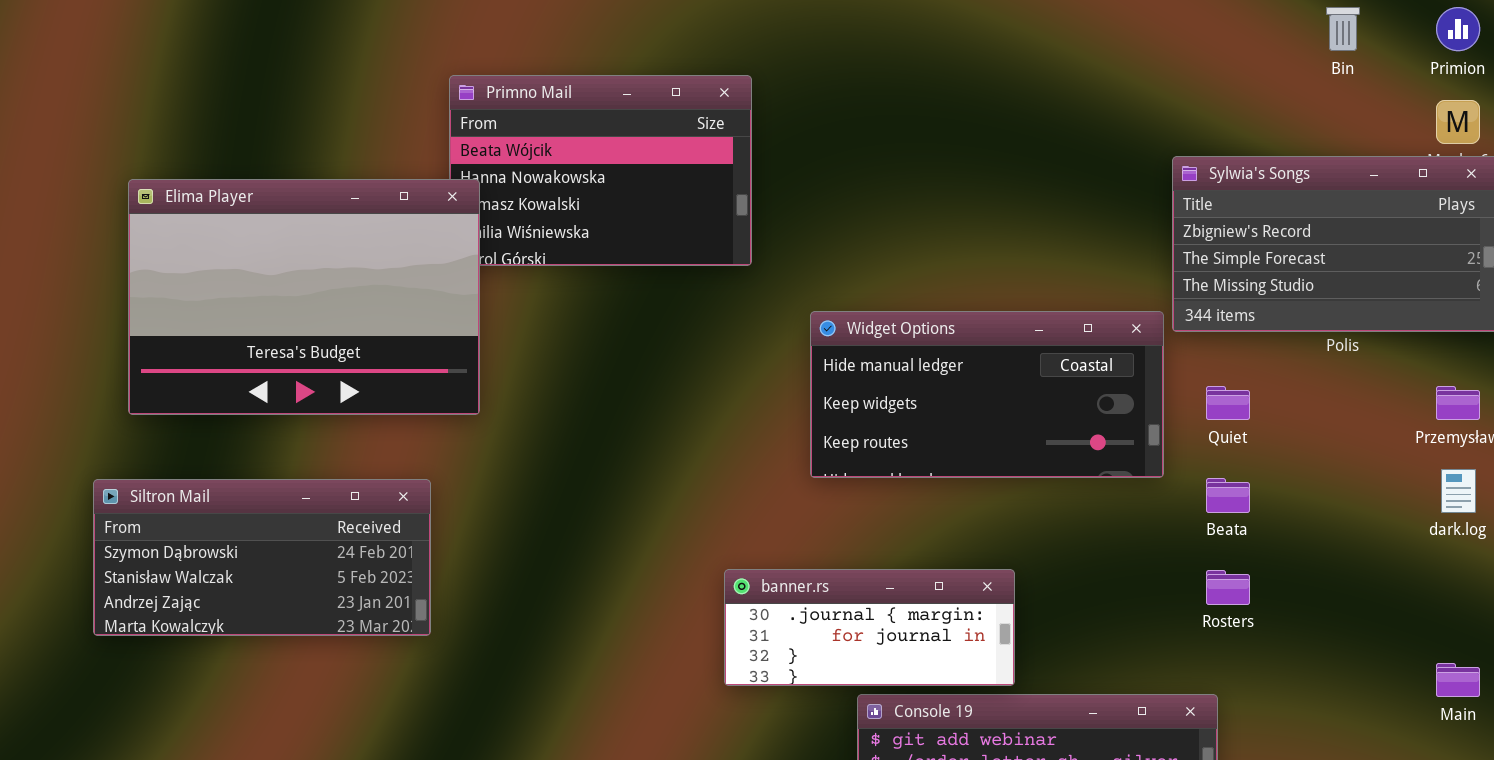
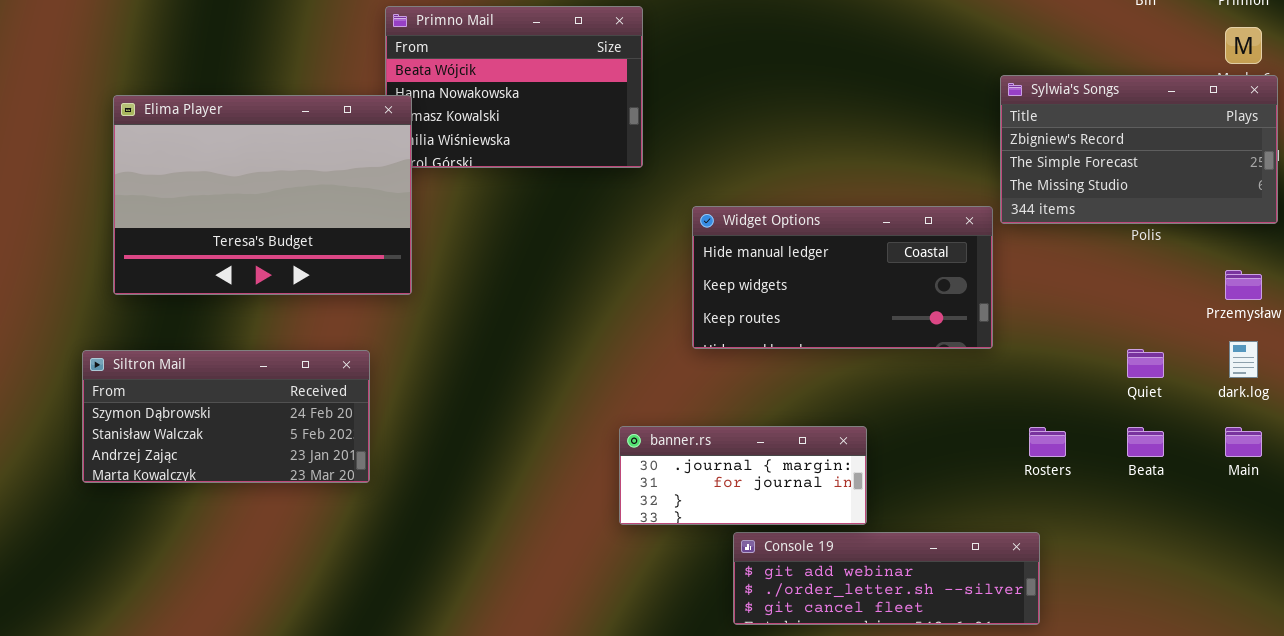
Quiet: [1206,386,1250,420] -> [1127,349,1164,378], moved
Beata: [1206,478,1250,513] -> [1127,427,1164,457], moved
Main: [1436,663,1480,697] -> [1225,427,1262,457], moved

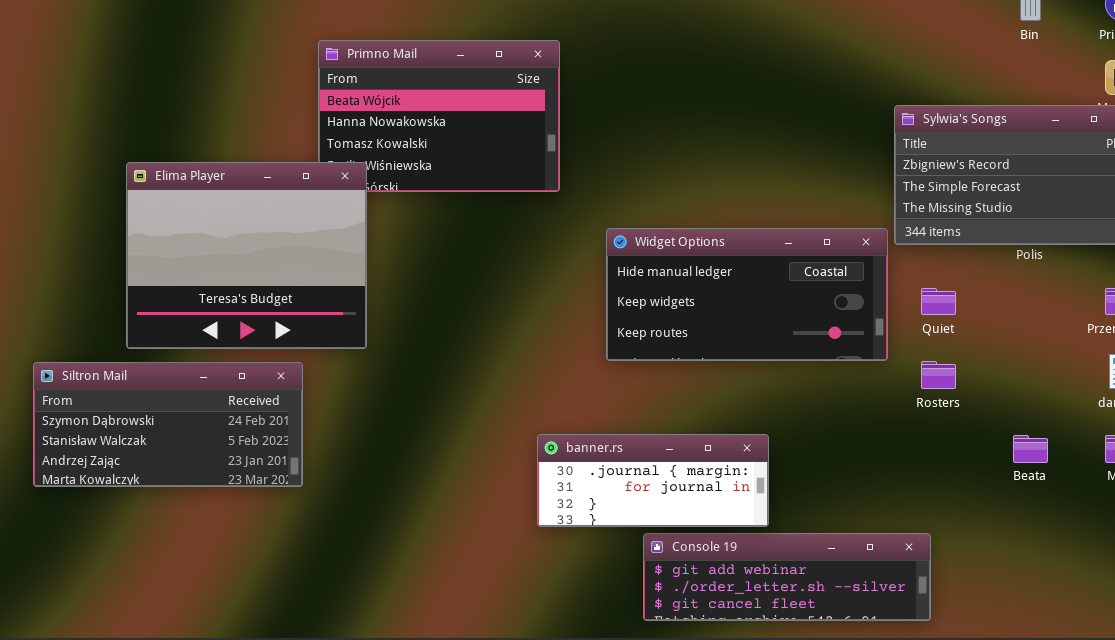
Elima Player: [113,95,412,295] -> [126,162,367,349], moved, resized
Quiet: [1127,349,1164,378] -> [921,288,956,315], moved
Rosters: [1029,427,1066,457] -> [921,361,956,389], moved

